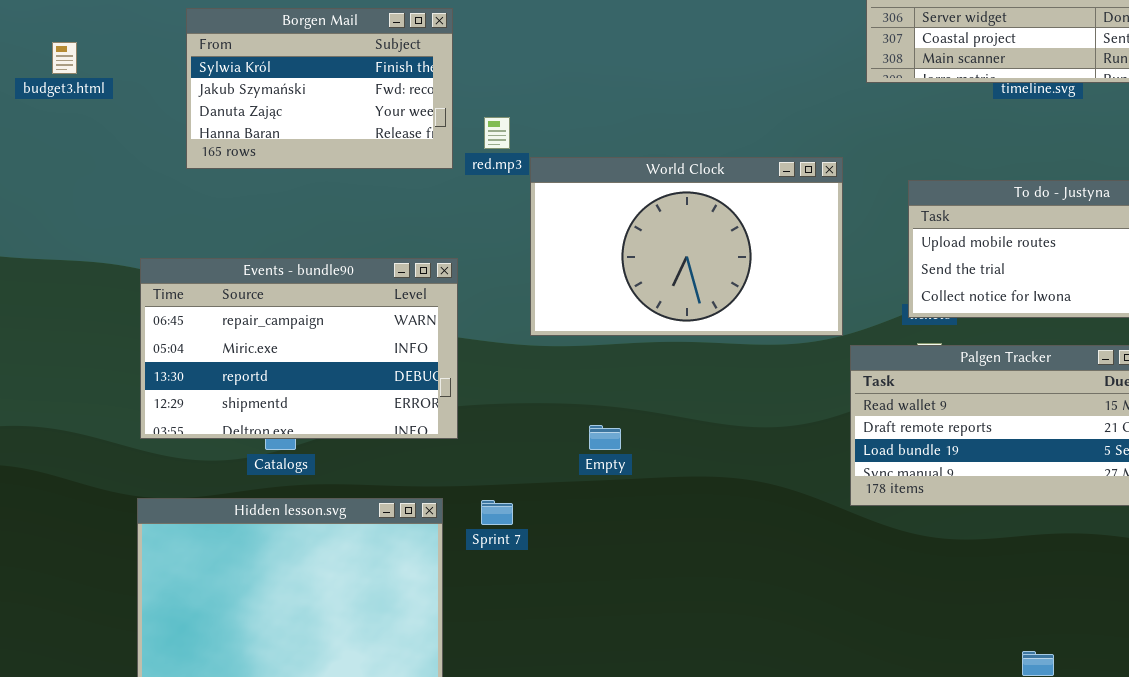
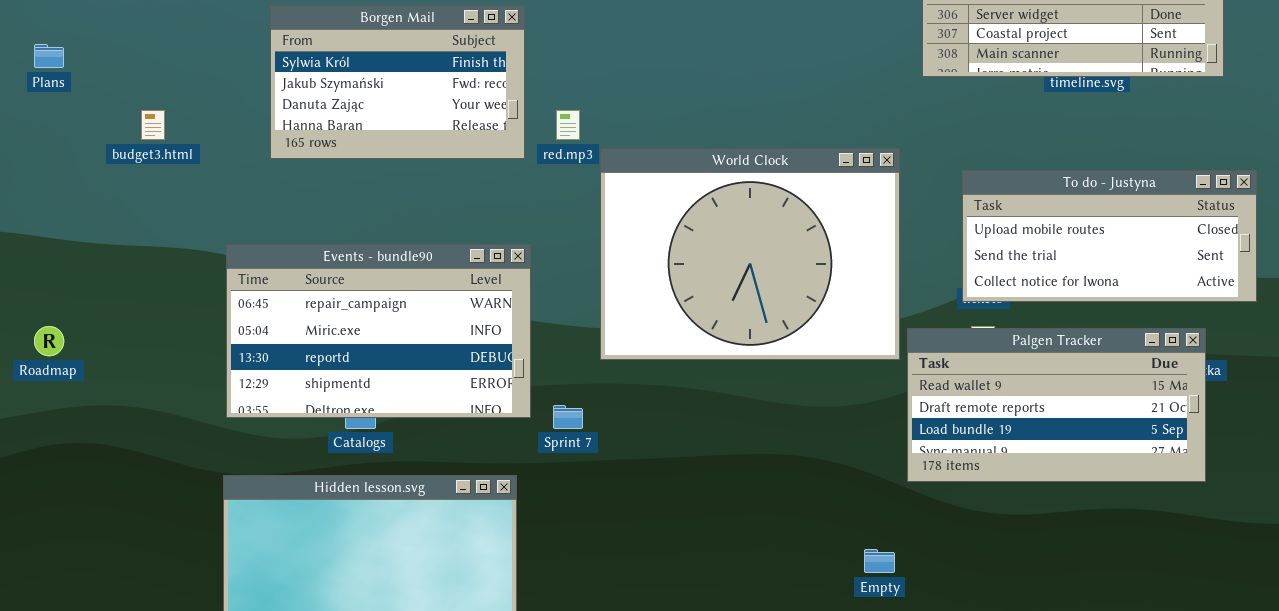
budget3.html: [52,42,77,74] -> [141,110,165,140], moved
World Clock: [530,157,843,336] -> [600,148,900,360], resized
Empty: [589,425,621,450] -> [864,549,895,573], moved
Sprint 7: [481,500,513,525] -> [553,405,583,429], moved

